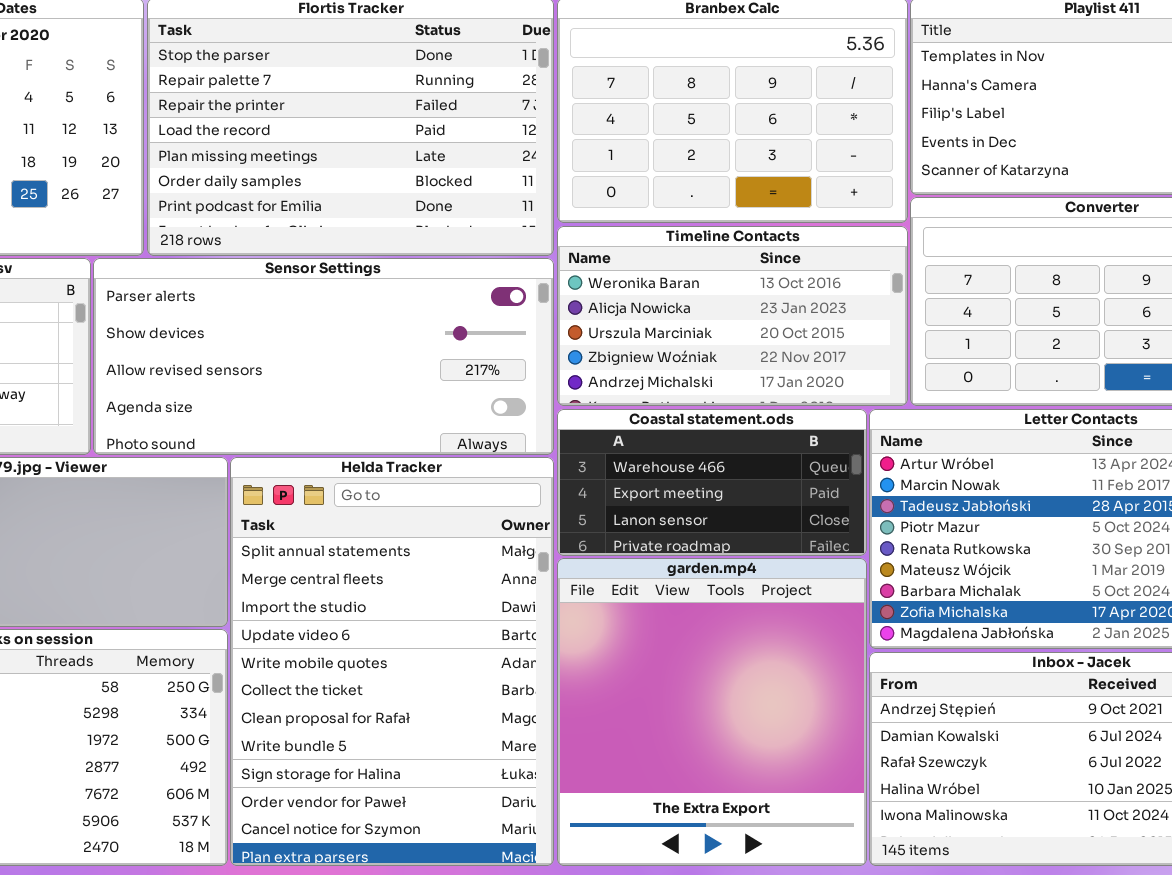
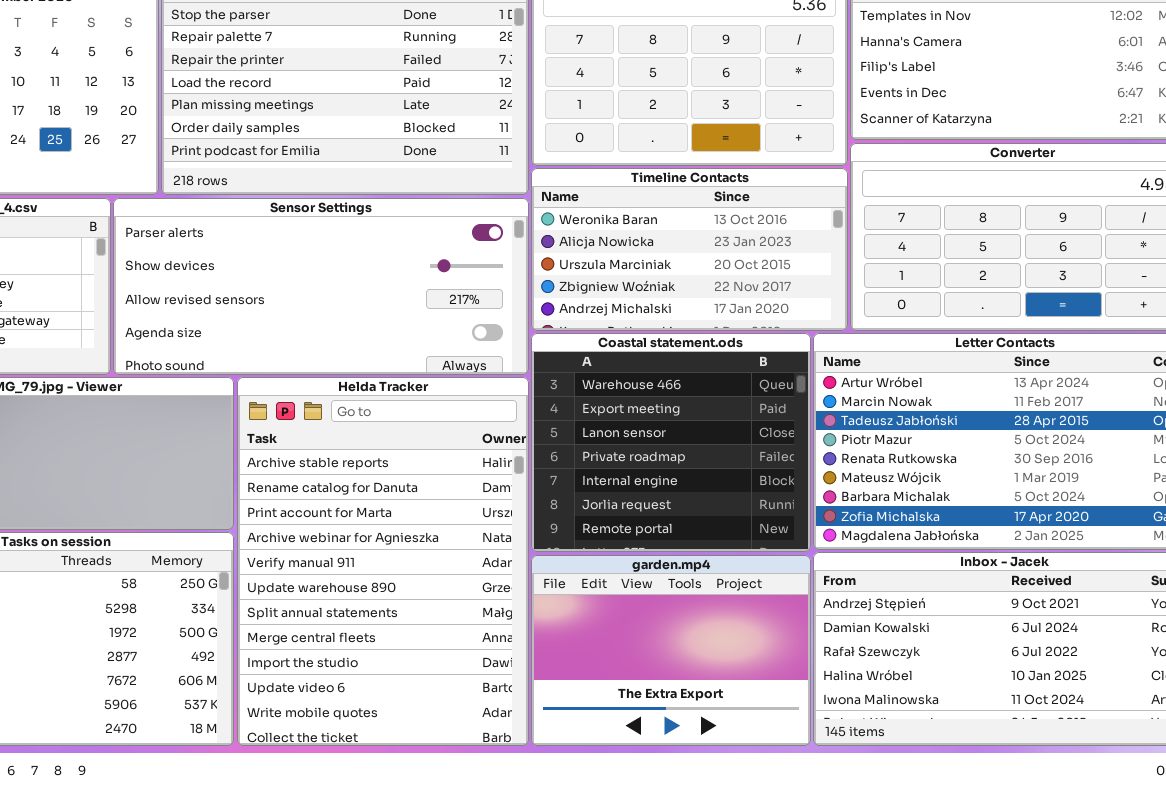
Coastal statement.ods: [557,409,867,556] -> [531,333,811,552], resized
Helda Tracker: [230,457,554,866] -> [237,377,529,746], scrolled up 6 rows
garden.mp4: [557,558,867,866] -> [531,555,811,746], resized

